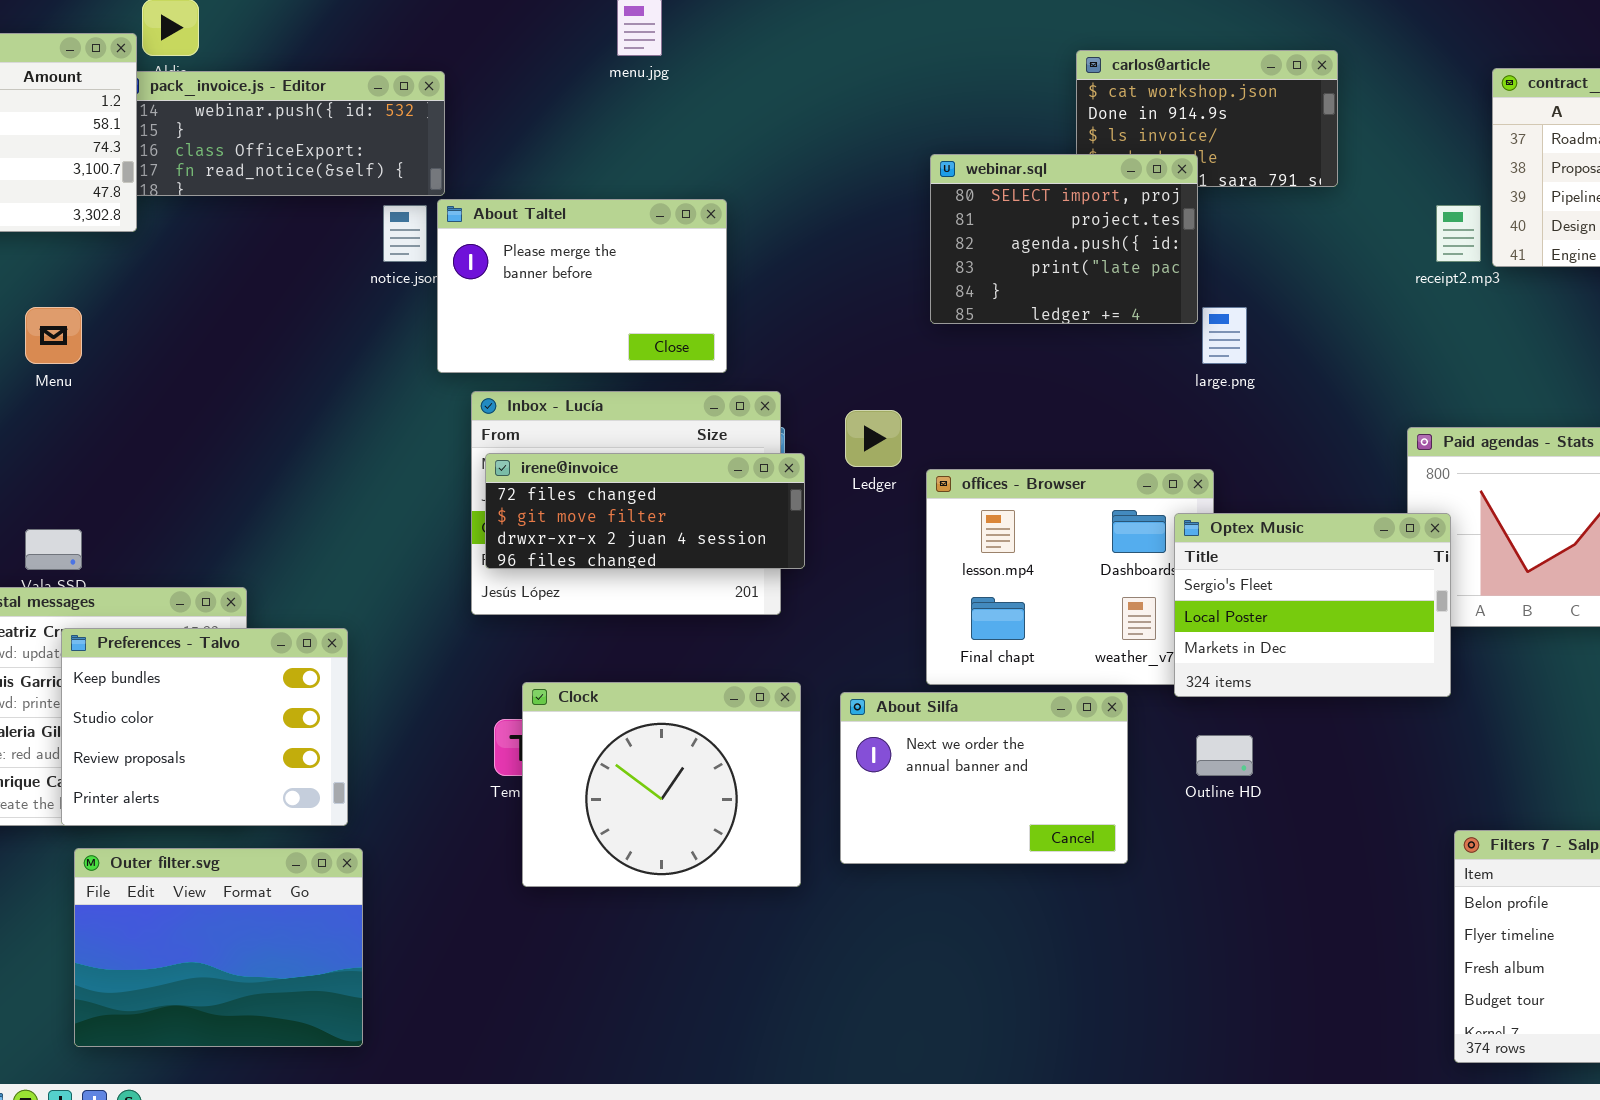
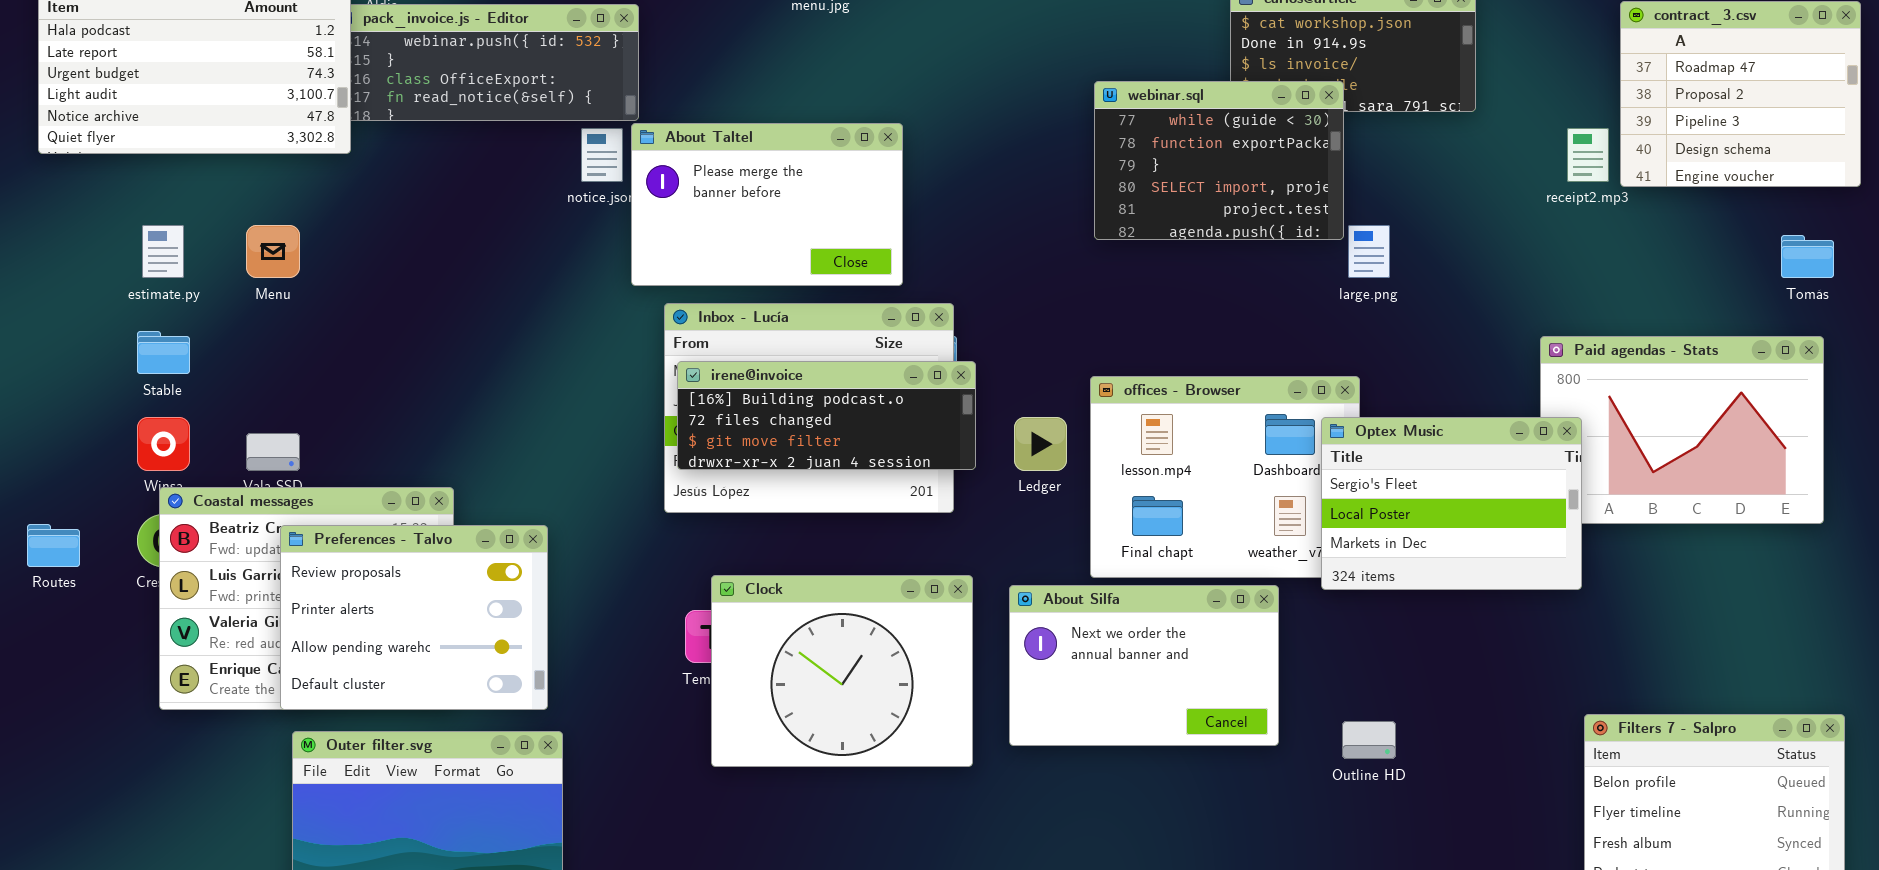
webinar.sql: [930,154,1198,324] -> [1094,81,1344,240], scrolled up 3 rows
Ledger: [845,410,902,467] -> [1014,417,1067,471], moved
irene@invoice: [485,453,805,569] -> [677,361,976,470], scrolled up 1 row
Preferences - Talvo: [61,628,348,826] -> [280,525,548,710], scrolled down 2 rows
Outline HD: [1196,735,1253,776] -> [1342,721,1396,759], moved

